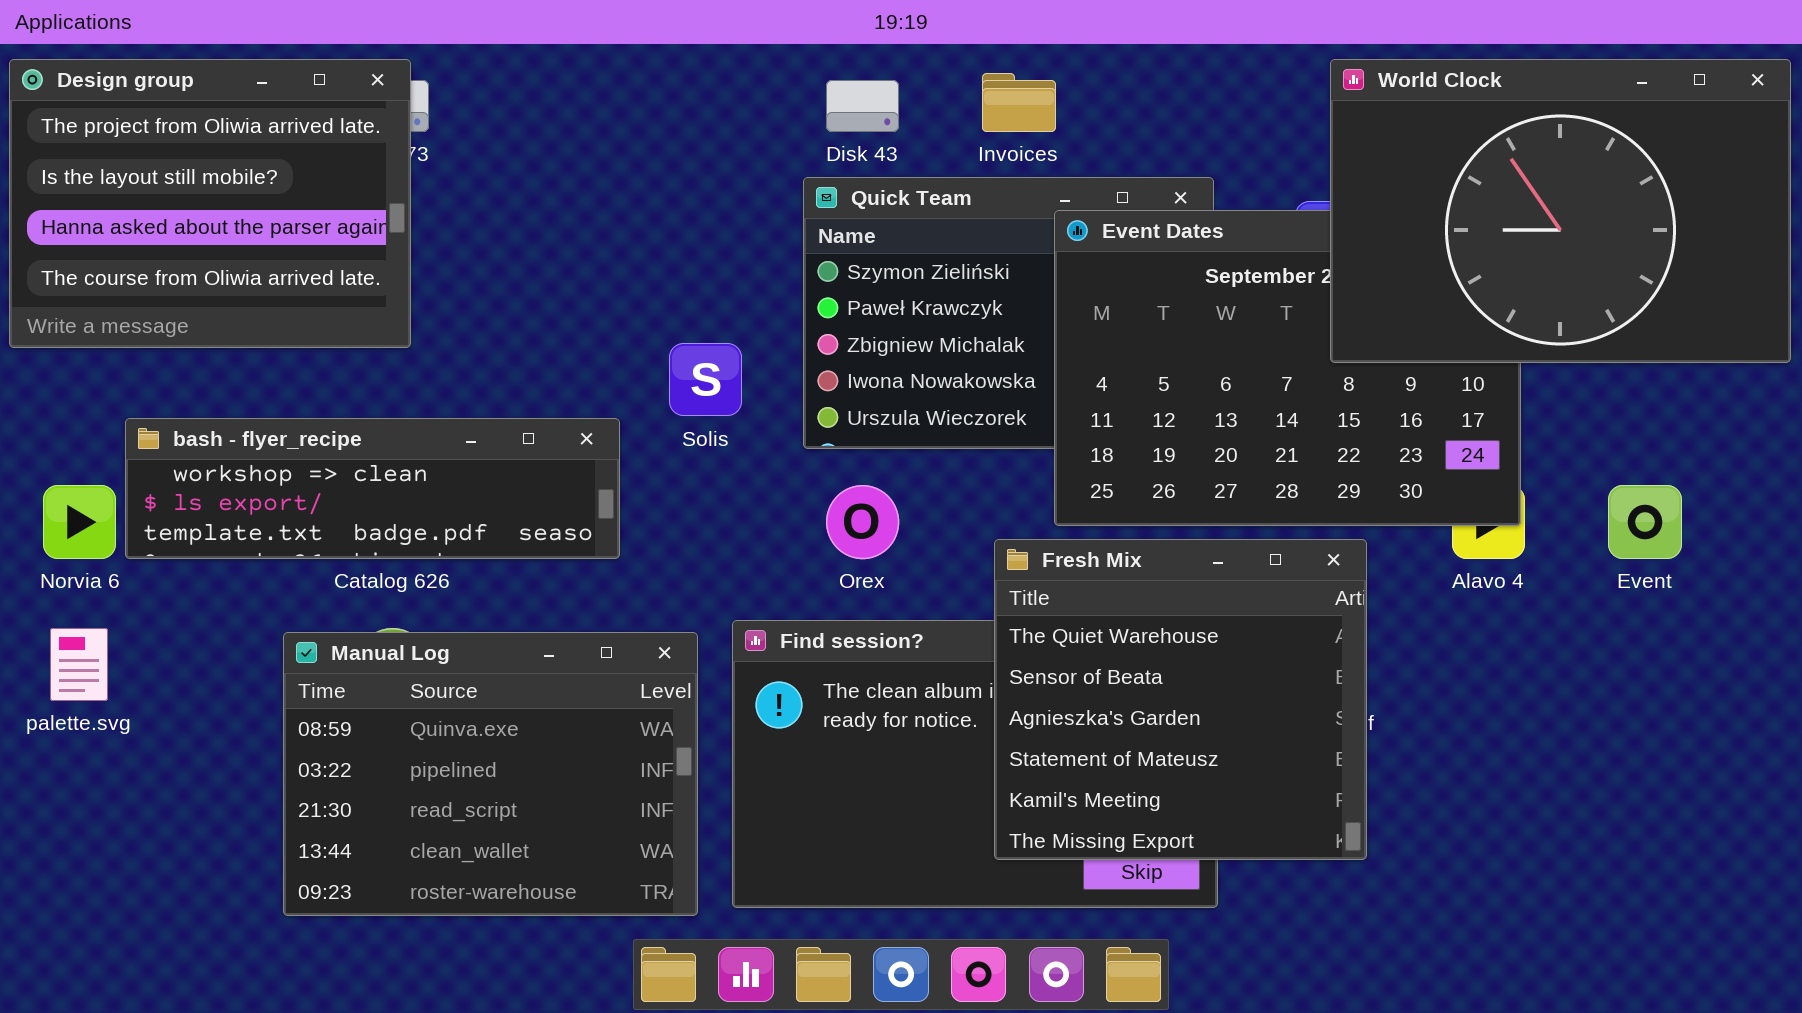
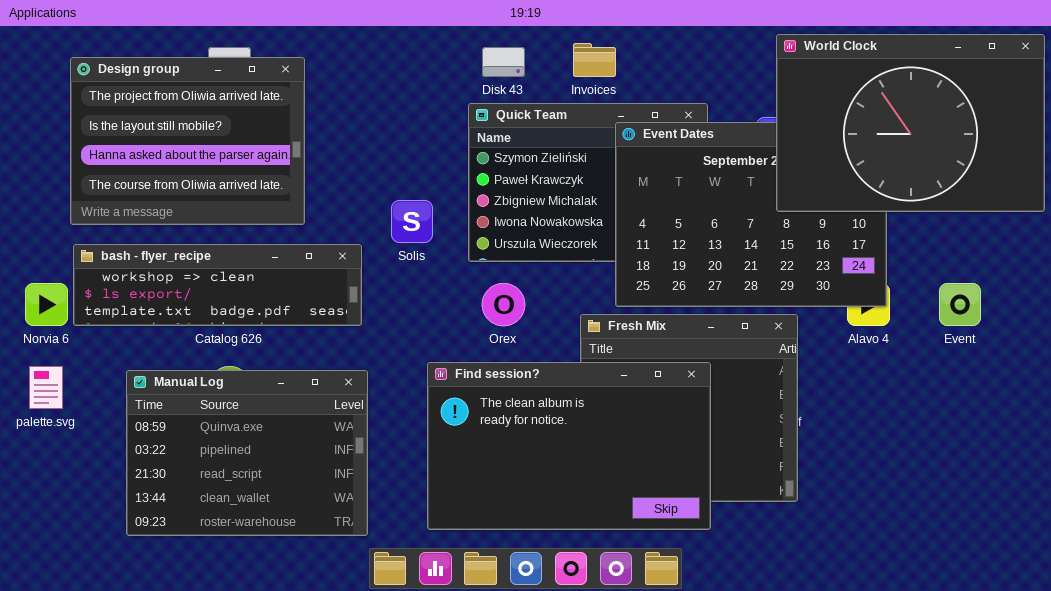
Design group: [9,59,411,348] -> [70,57,305,225], moved
Find session?: [732,620,1218,908] -> [427,362,711,530], raised
Manual Log: [283,632,698,916] -> [126,370,368,536], moved

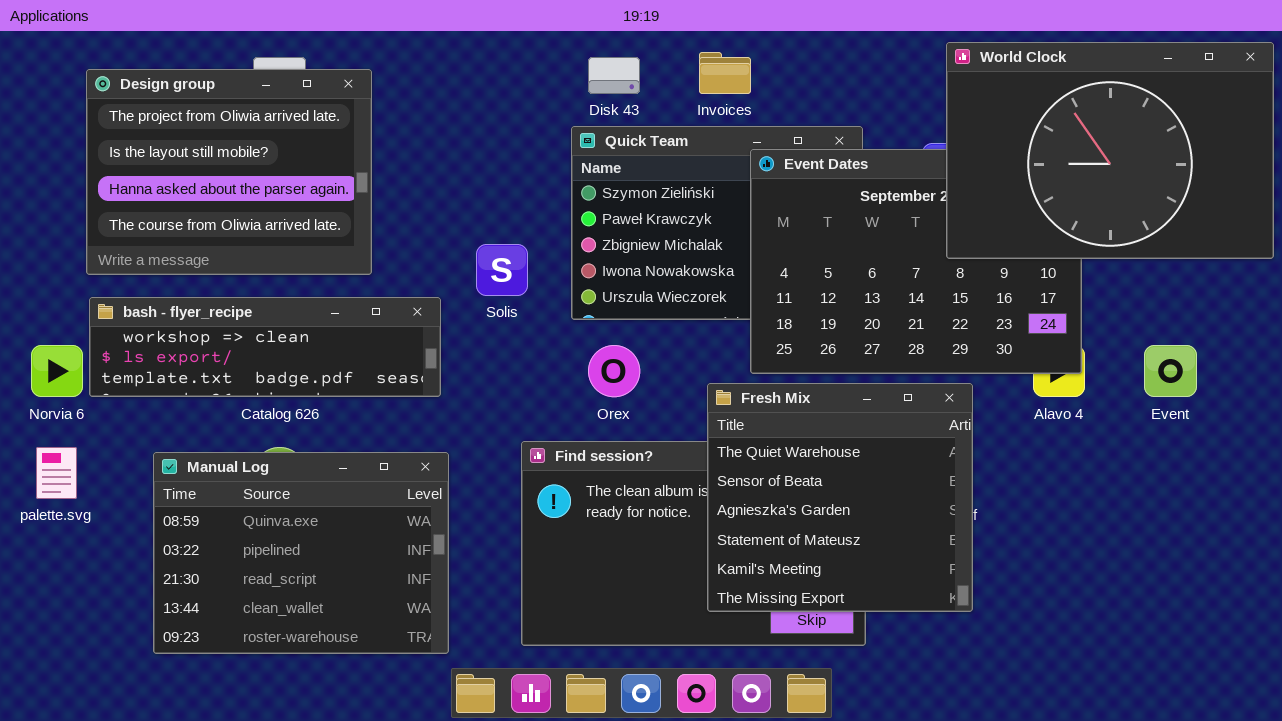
Fresh Mix: [580,314,798,502] -> [707,383,973,612], raised

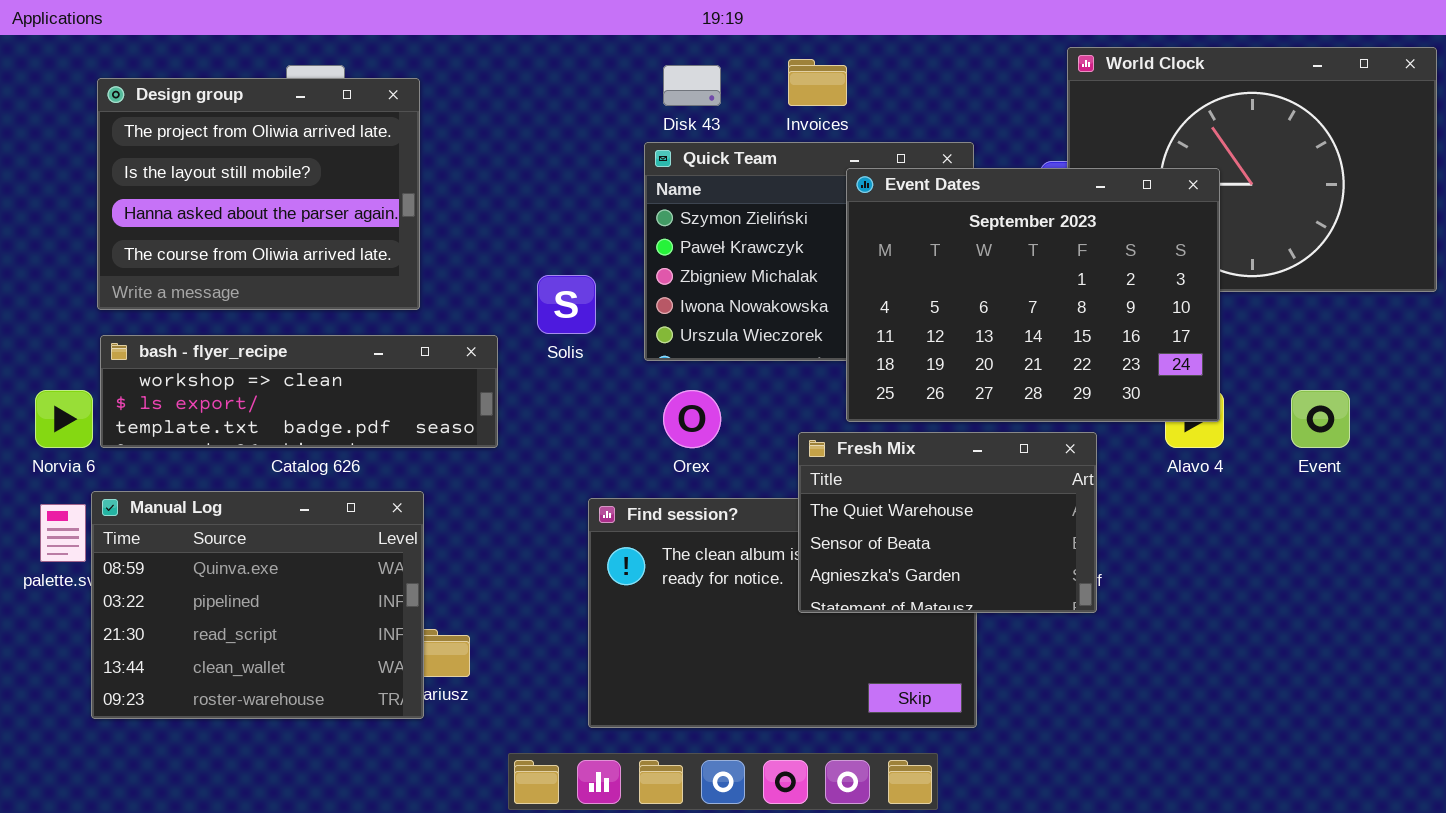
Event Dates: [750,149,1082,374] -> [846,168,1220,422], raised
Fresh Mix: [707,383,973,612] -> [798,432,1097,613], resized
Manual Log: [153,452,449,654] -> [91,491,424,719], moved

